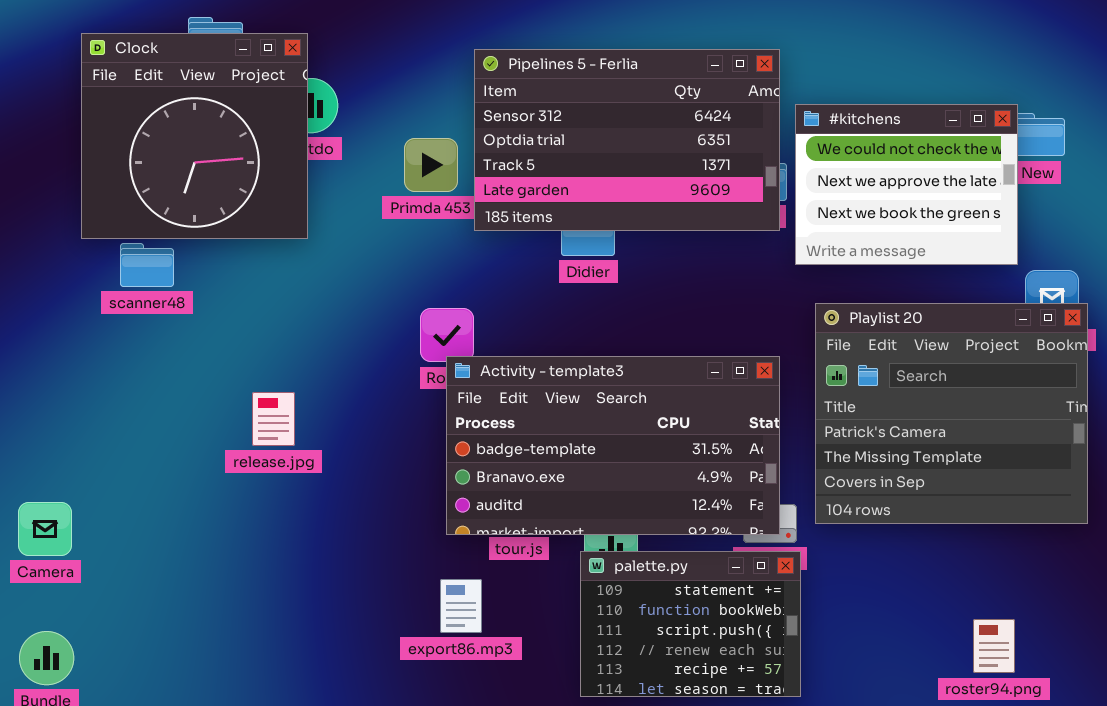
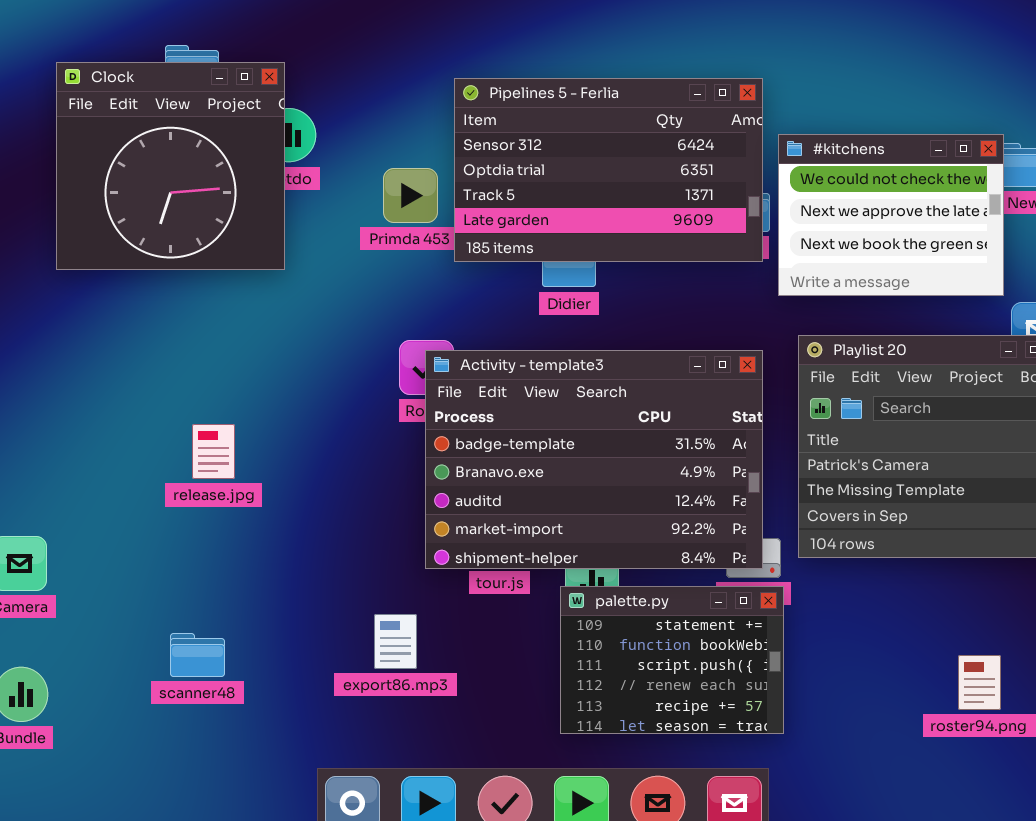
scanner48: [120,243,174,287] -> [170,633,225,677], moved
Activity - template3: [446,356,780,535] -> [425,350,763,569], resized
release.jpg: [252,392,295,446] -> [192,424,235,479], moved
export86.mp3: [440,579,482,633] -> [374,614,417,669], moved

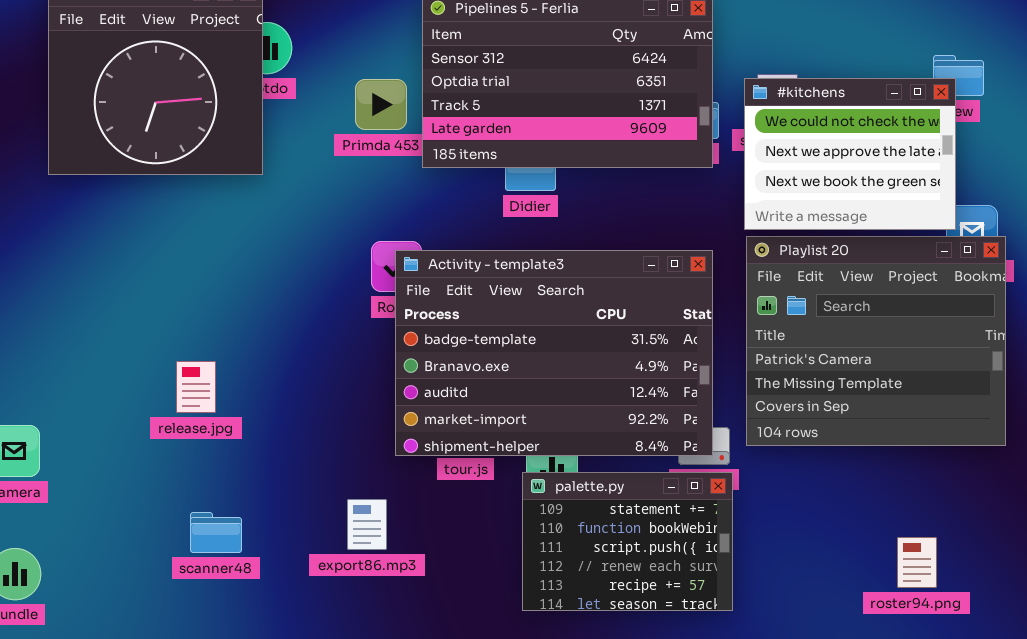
#kitchens: [778,134,1004,296] -> [744,78,956,230], moved
release.jpg: [192,424,235,479] -> [176,361,216,413], moved
scanner48: [170,633,225,677] -> [190,512,242,553], moved

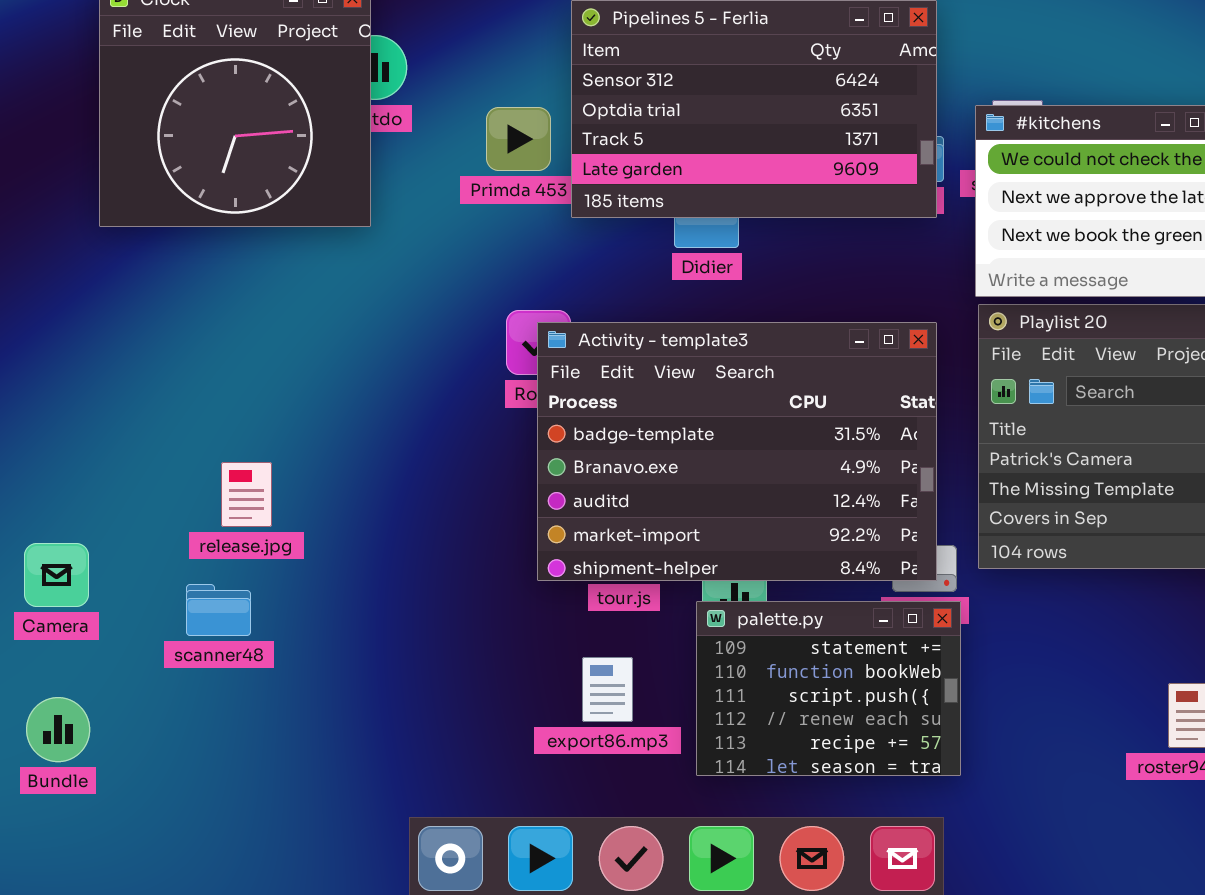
release.jpg: [176,361,216,413] -> [221,462,272,527], moved
export86.mp3: [347,499,387,550] -> [582,657,633,722], moved
scanner48: [190,512,242,553] -> [186,584,251,636], moved

